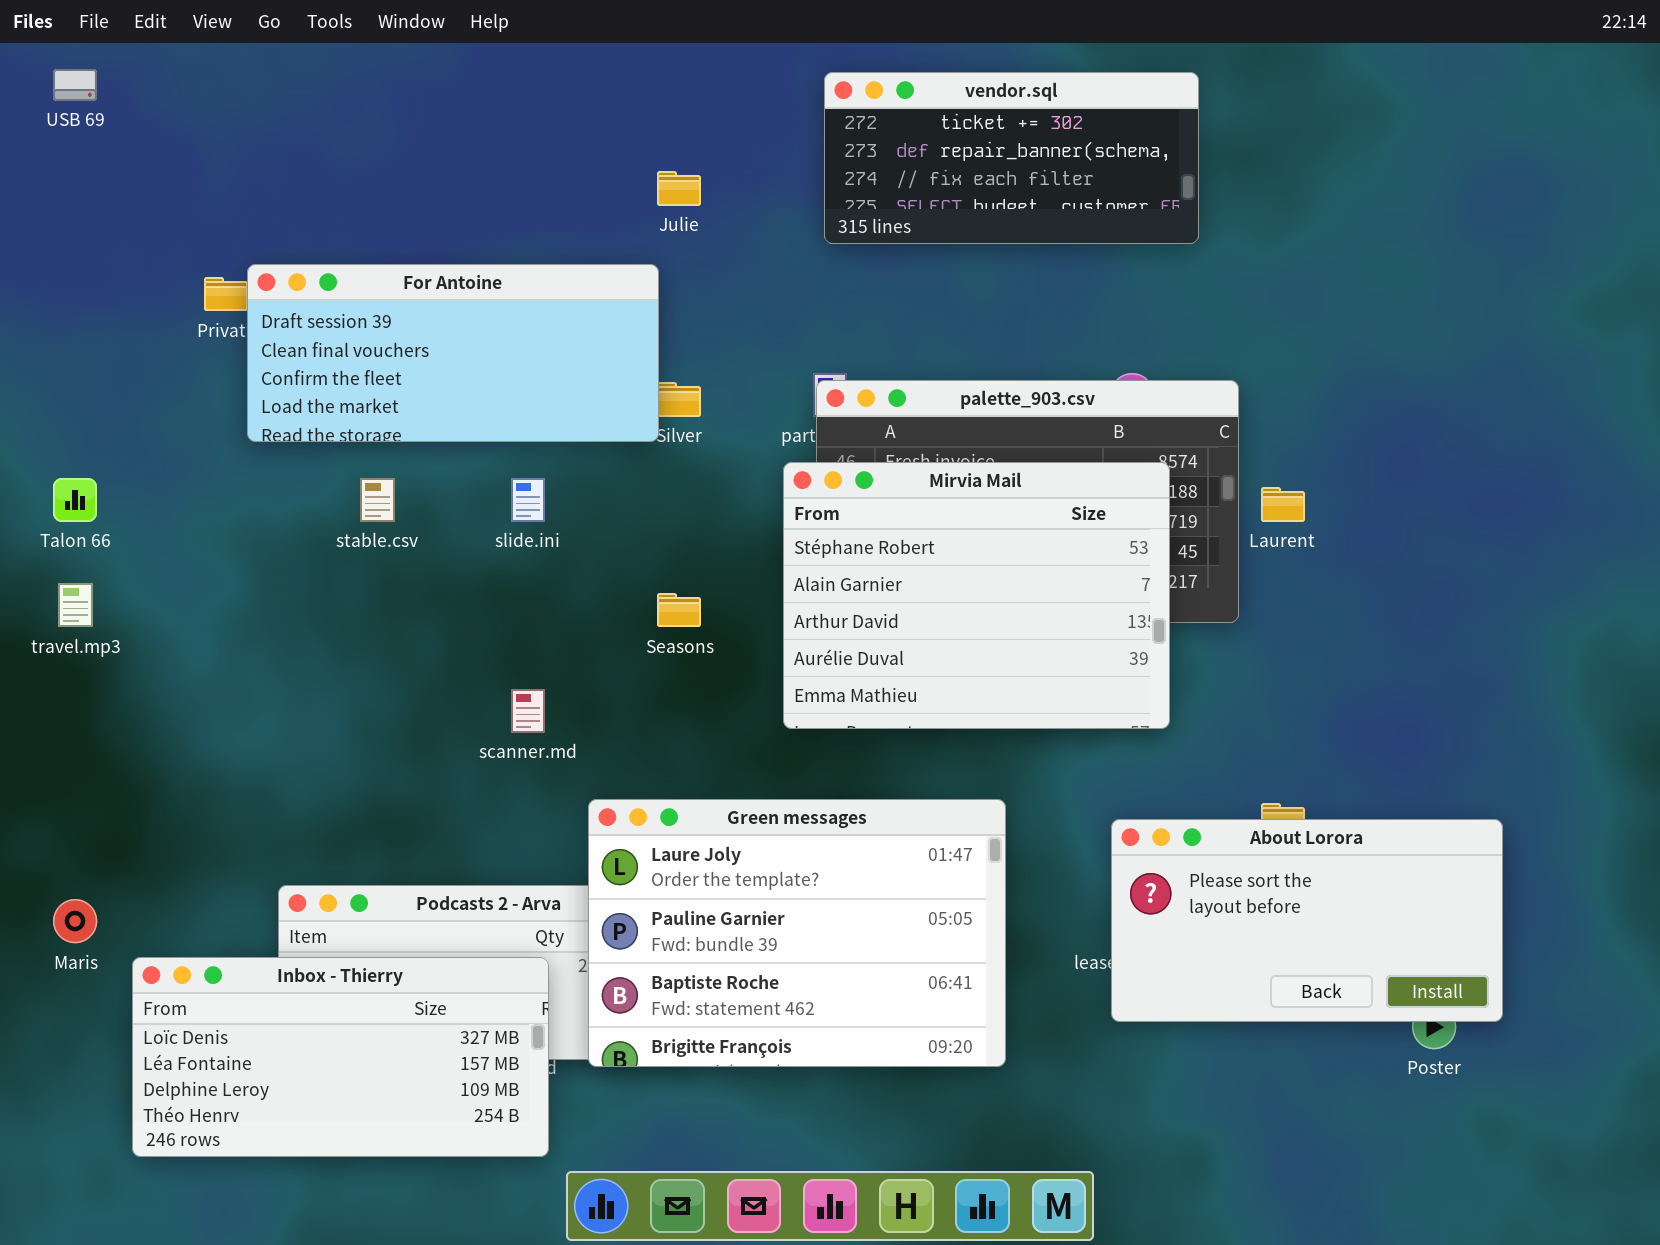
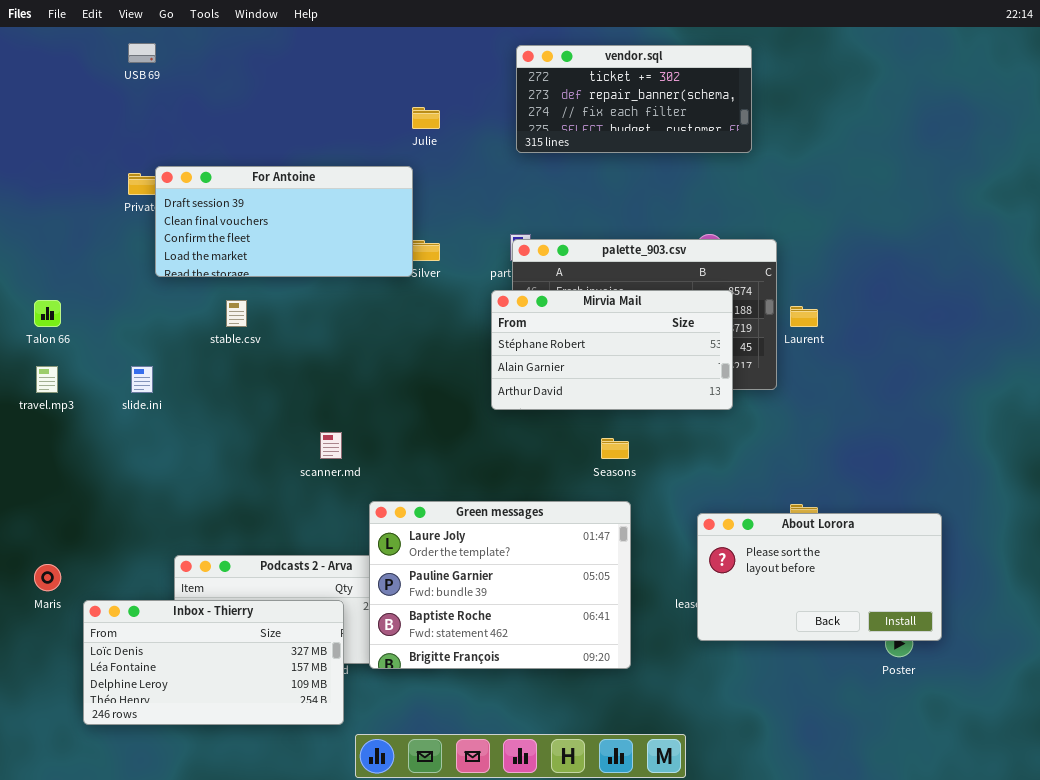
USB 69: [53,69,97,101] -> [128,43,156,63], moved
Mirvia Mail: [783,462,1170,729] -> [491,290,733,410], resized
slide.ini: [511,478,545,522] -> [131,366,153,393], moved
Seasons: [657,593,701,627] -> [601,438,629,459], moved

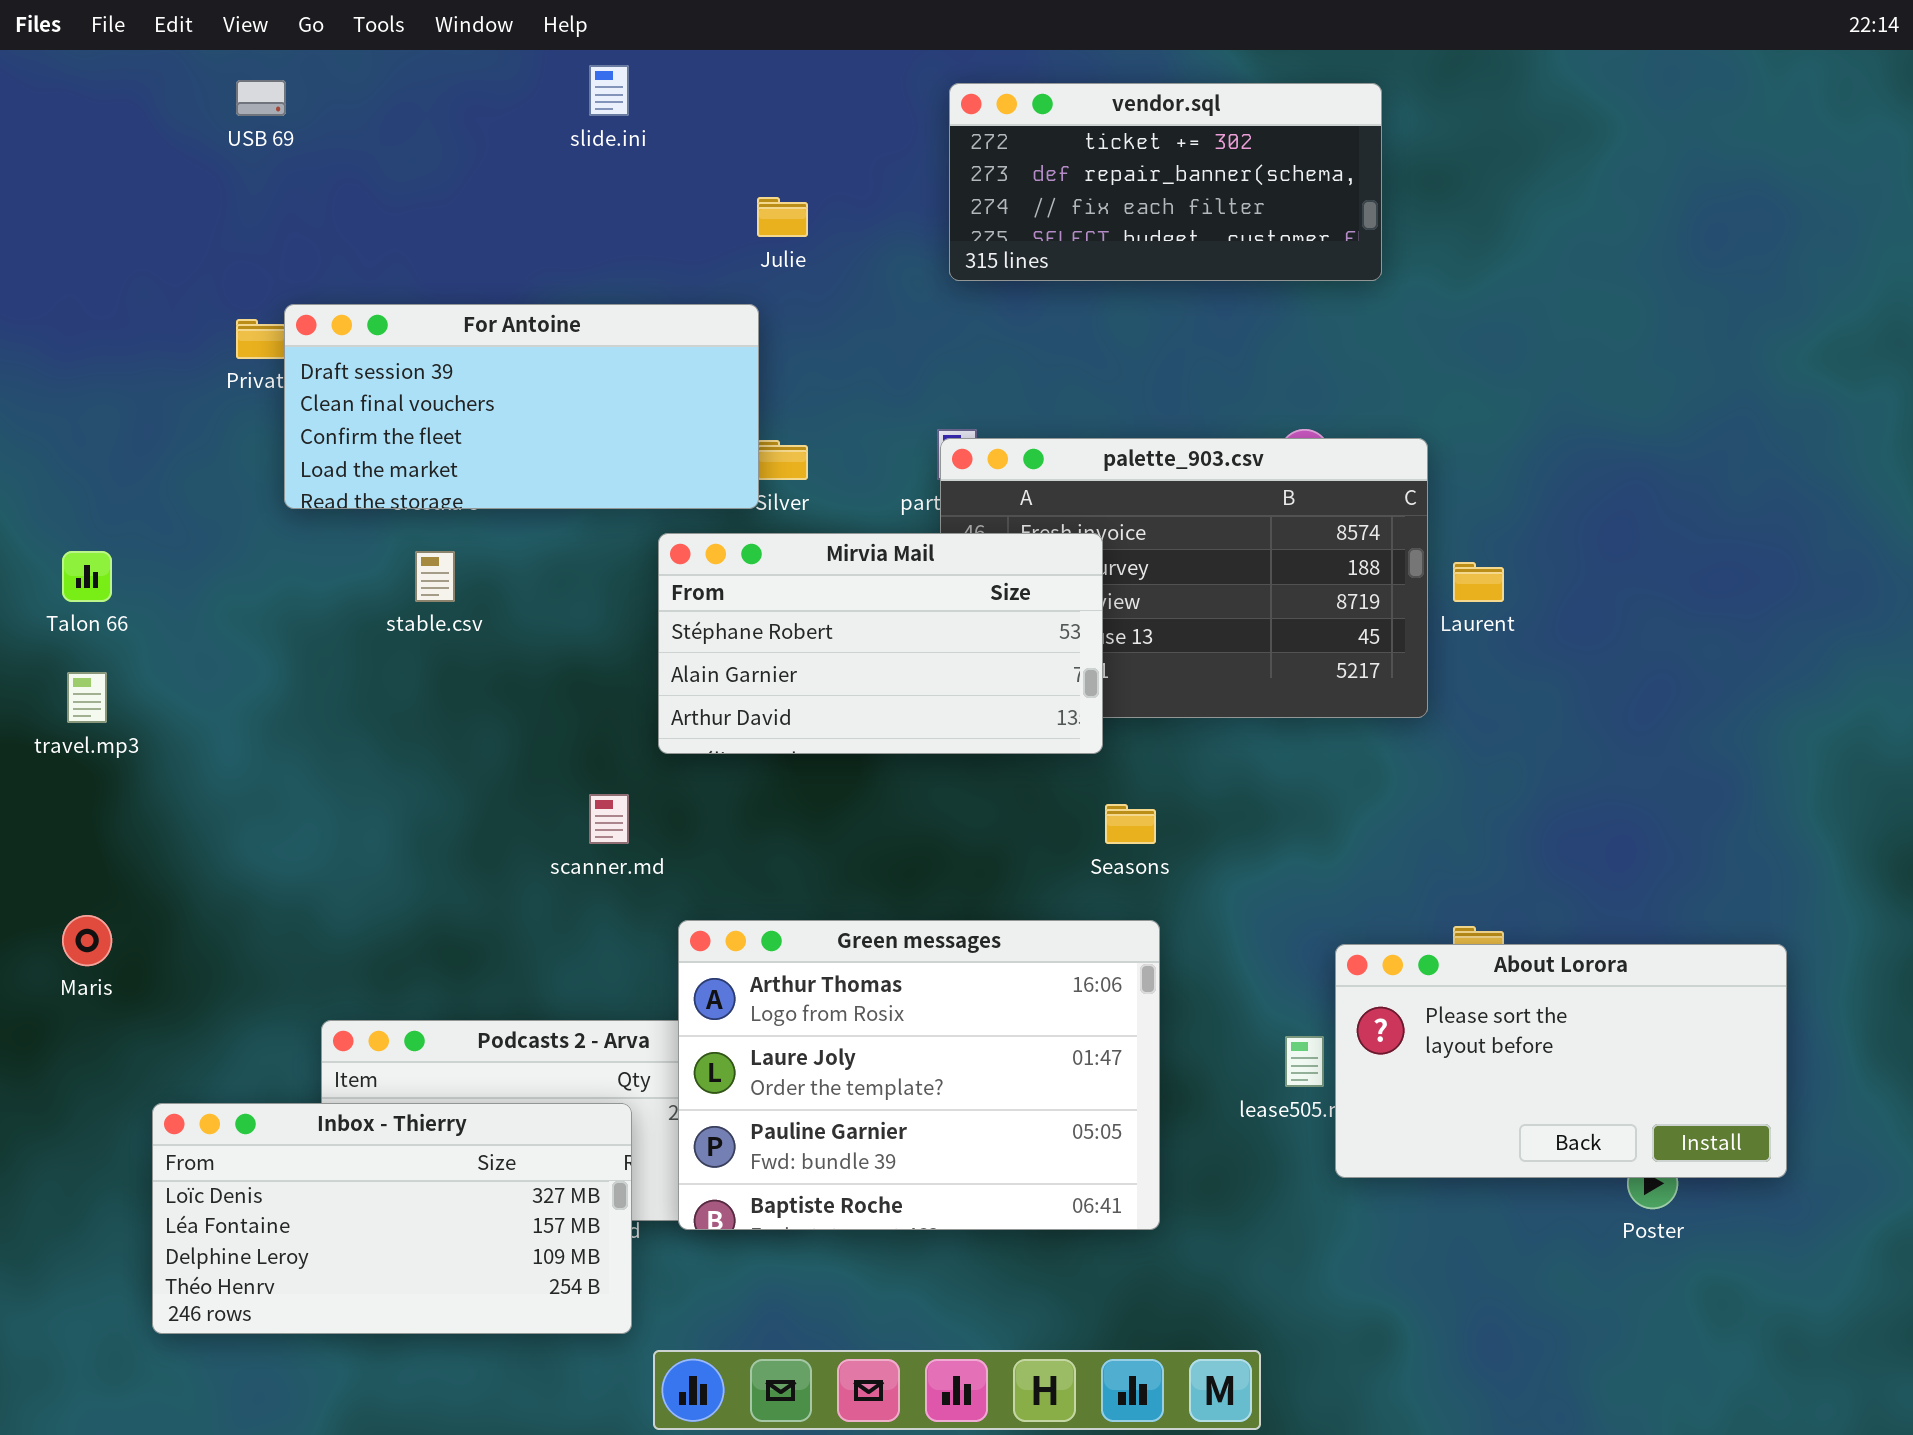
Mirvia Mail: [491,290,733,410] -> [658,533,1103,754], moved
slide.ini: [131,366,153,393] -> [589,65,629,116], moved
Green messages: [369,501,631,669] -> [678,920,1160,1230], scrolled up 1 row
About Lorora: [697,513,942,641] -> [1335,944,1787,1178], moved
Maris: [34,564,61,591] -> [62,915,112,966], moved

